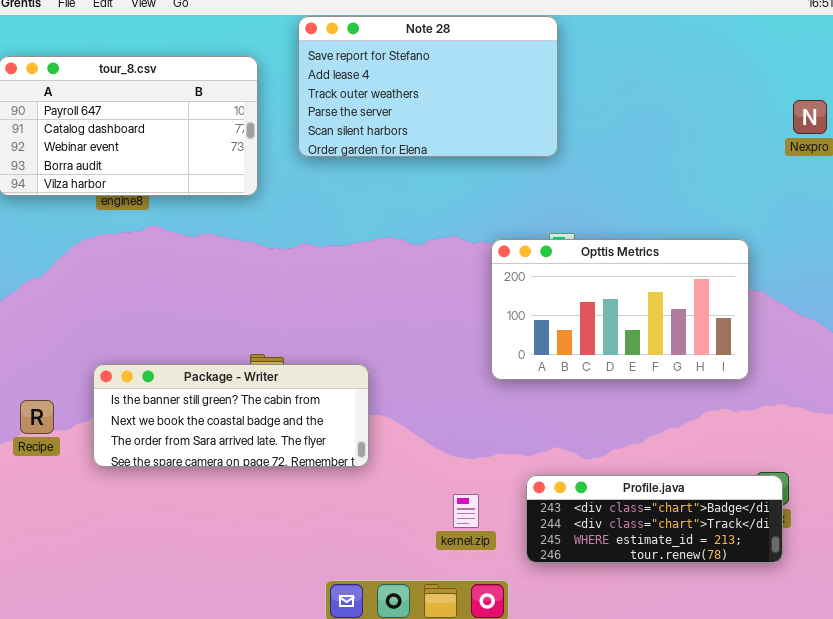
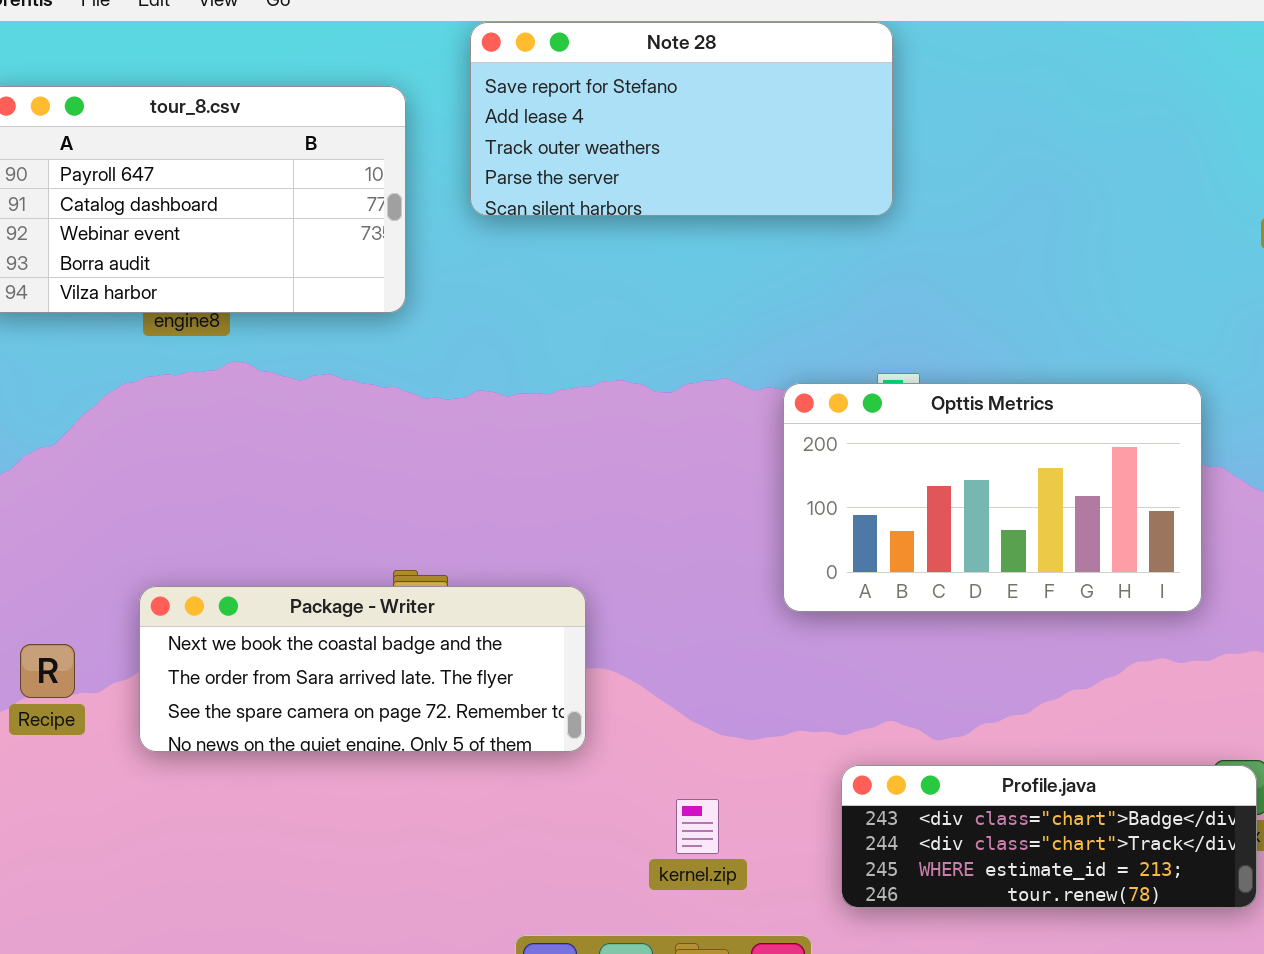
Note 28: [298,16,558,157] -> [470,22,893,216], resized
Package - Writer: [93,364,369,467] -> [139,586,586,752], scrolled down 1 row
kernel.zip: [453,494,479,528] -> [676,799,719,854], moved

